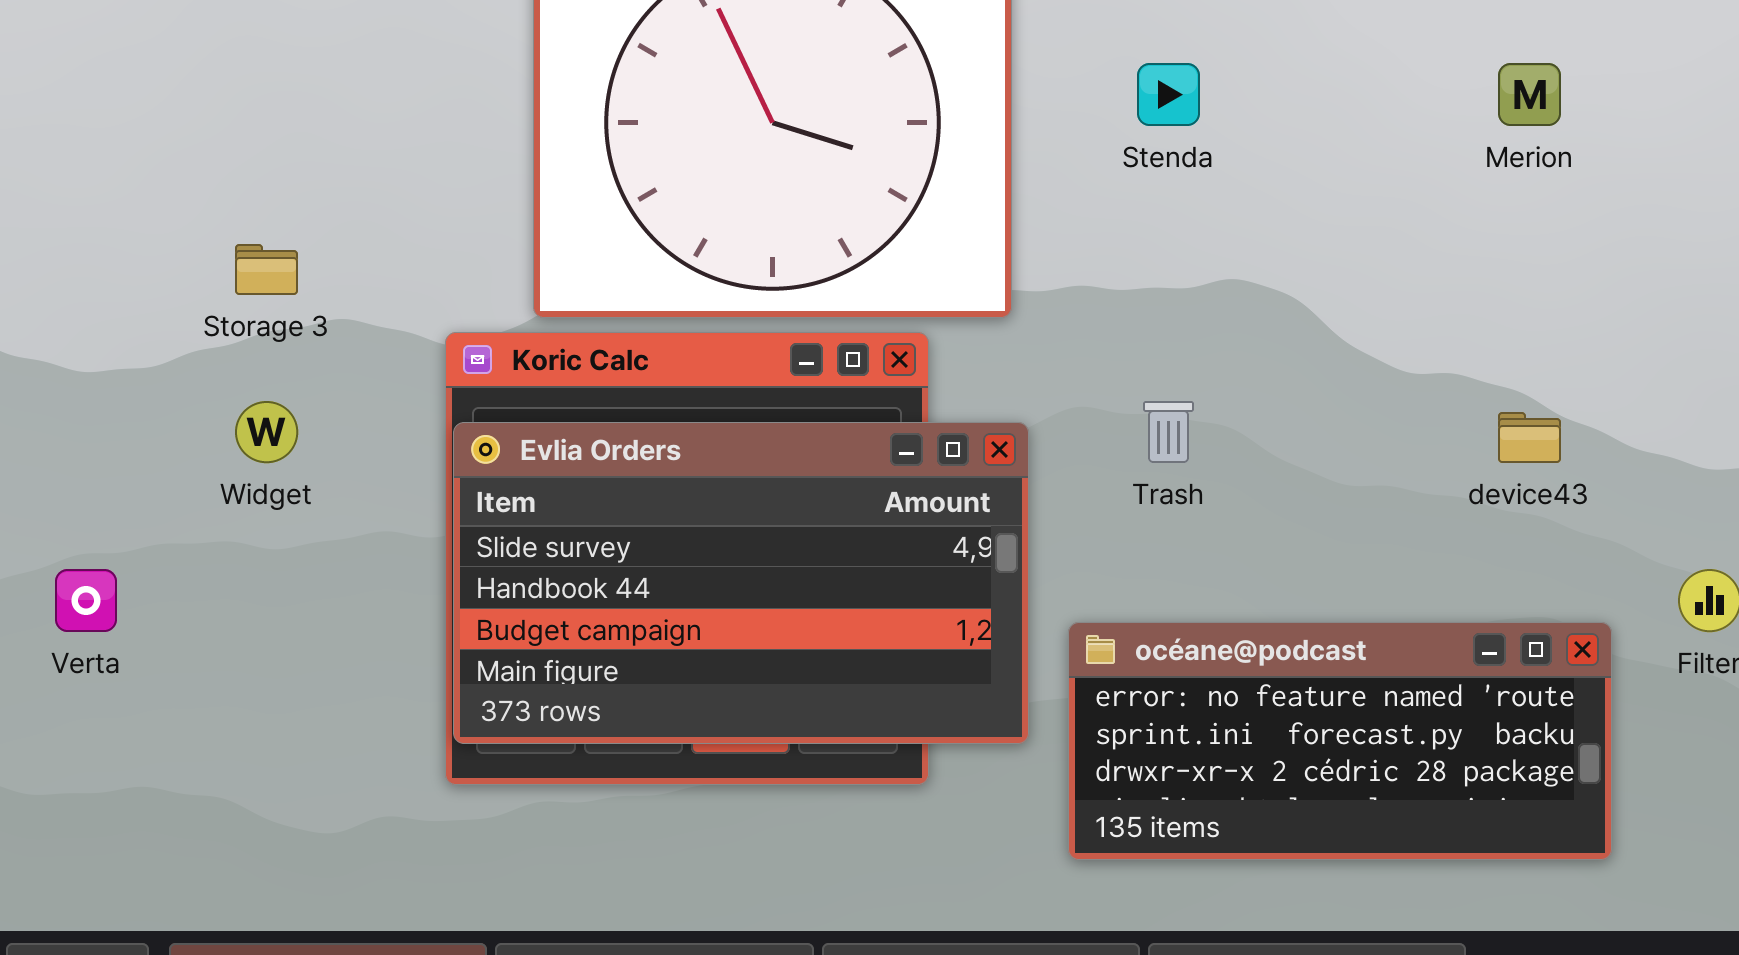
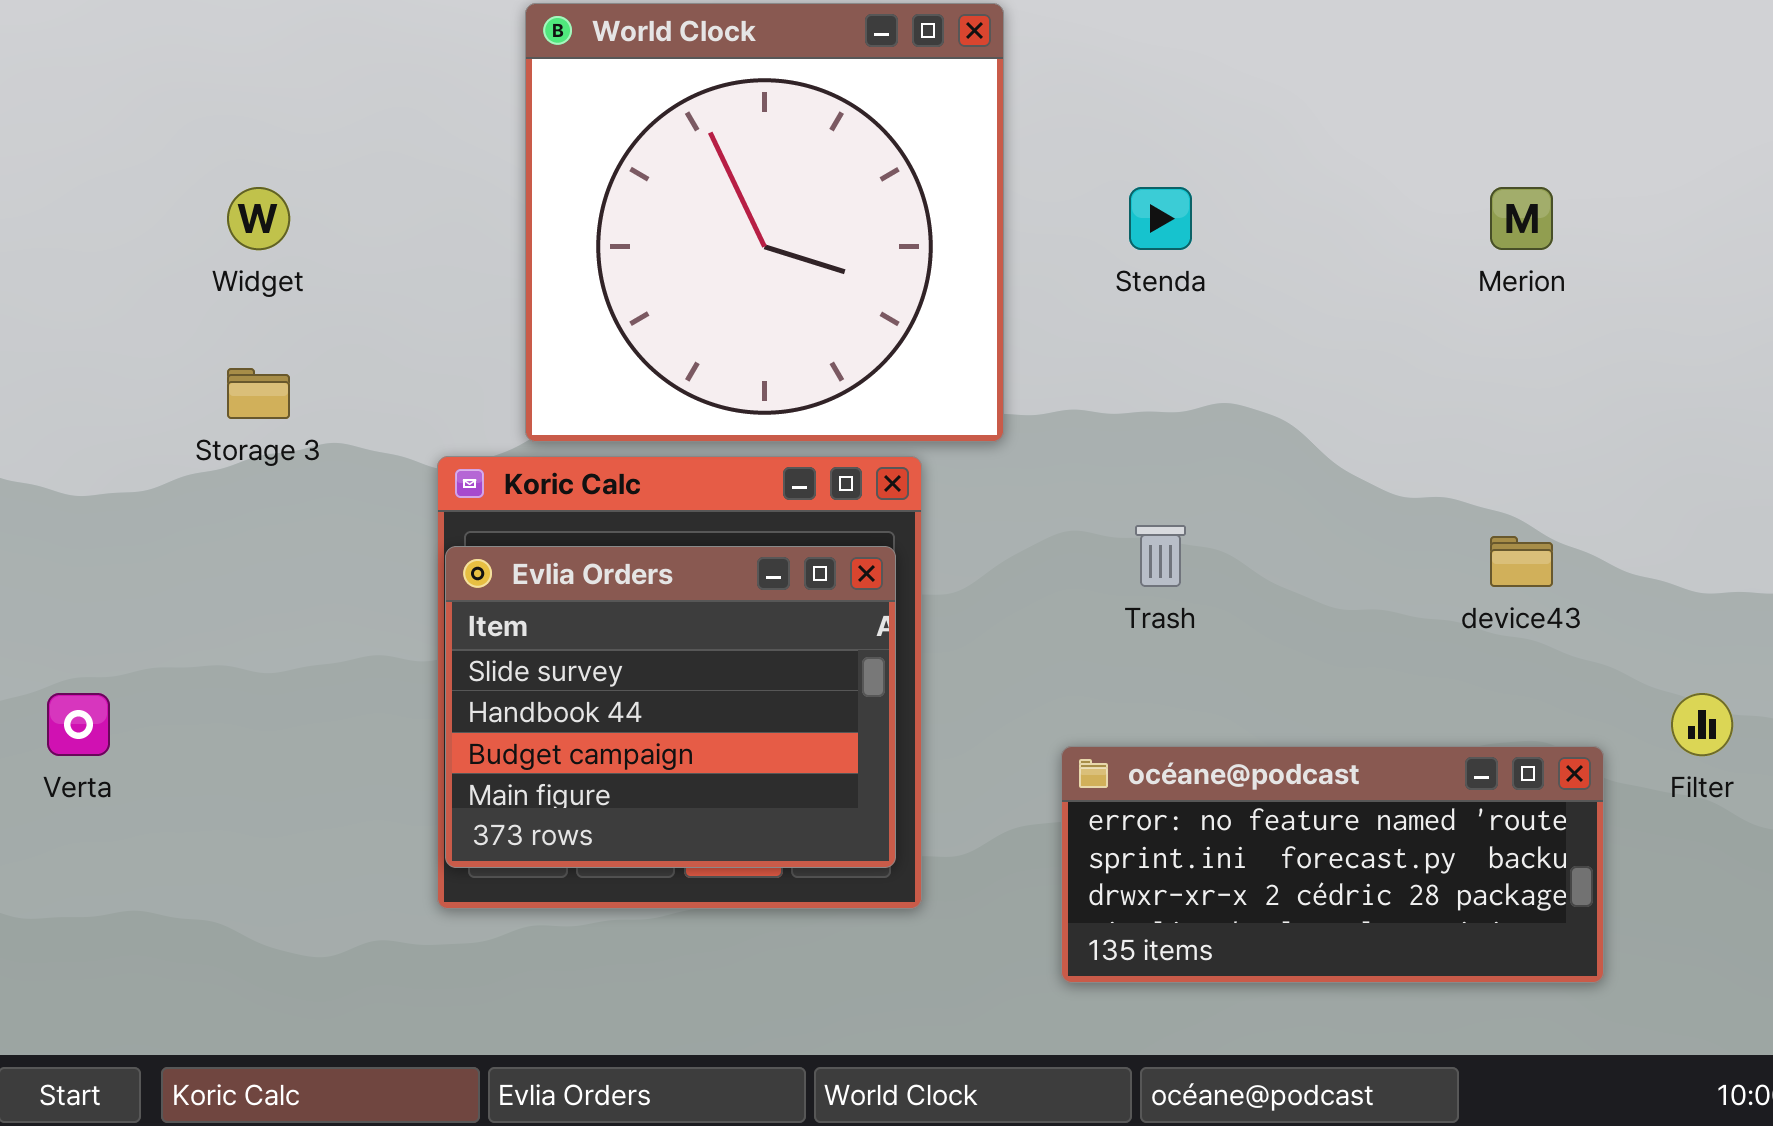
Widget: [235,401,298,463] -> [227,187,290,250], moved
Evlia Orders: [453,422,1029,744] -> [445,546,896,868], resized

